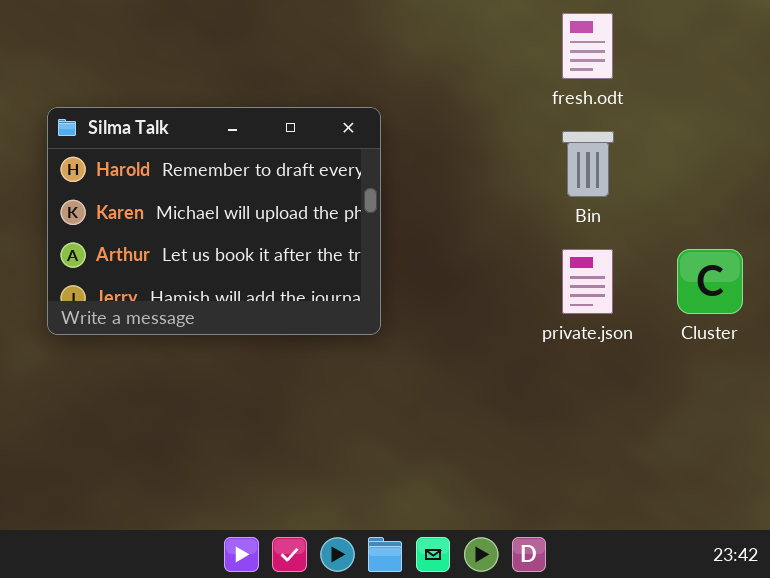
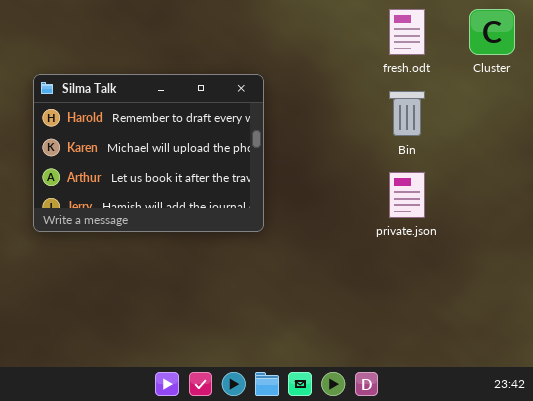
Cluster: [677,249,743,314] -> [469,9,515,55], moved

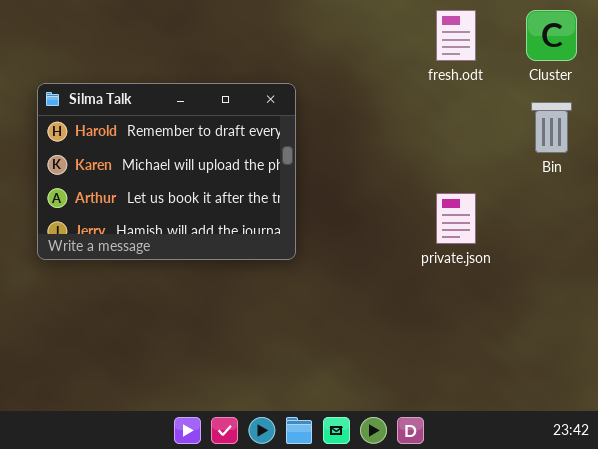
Bin: [389,91,425,136] -> [531,102,572,153], moved

